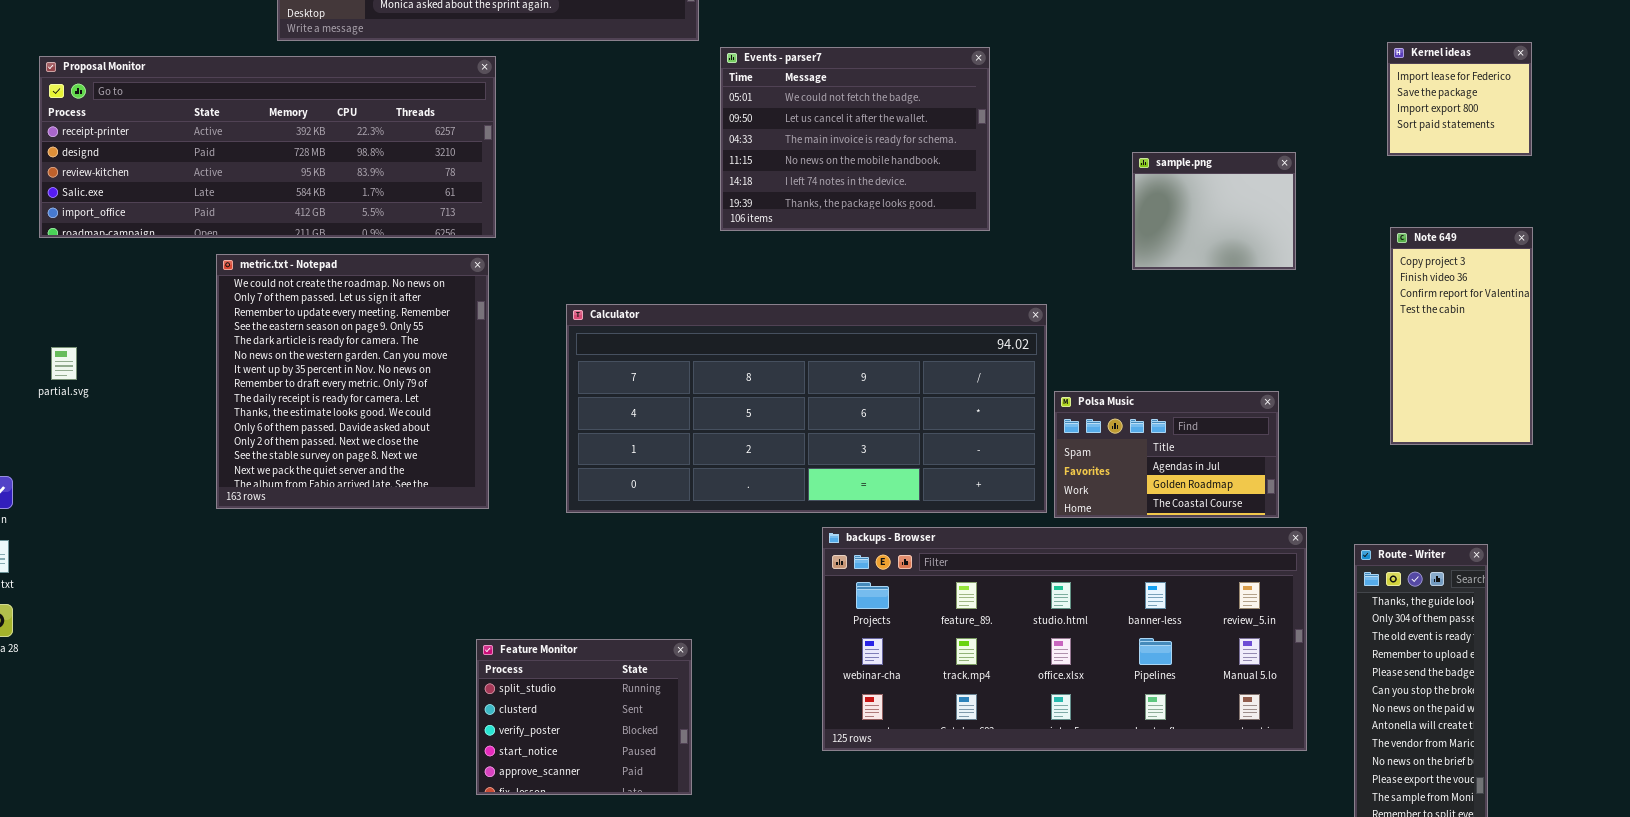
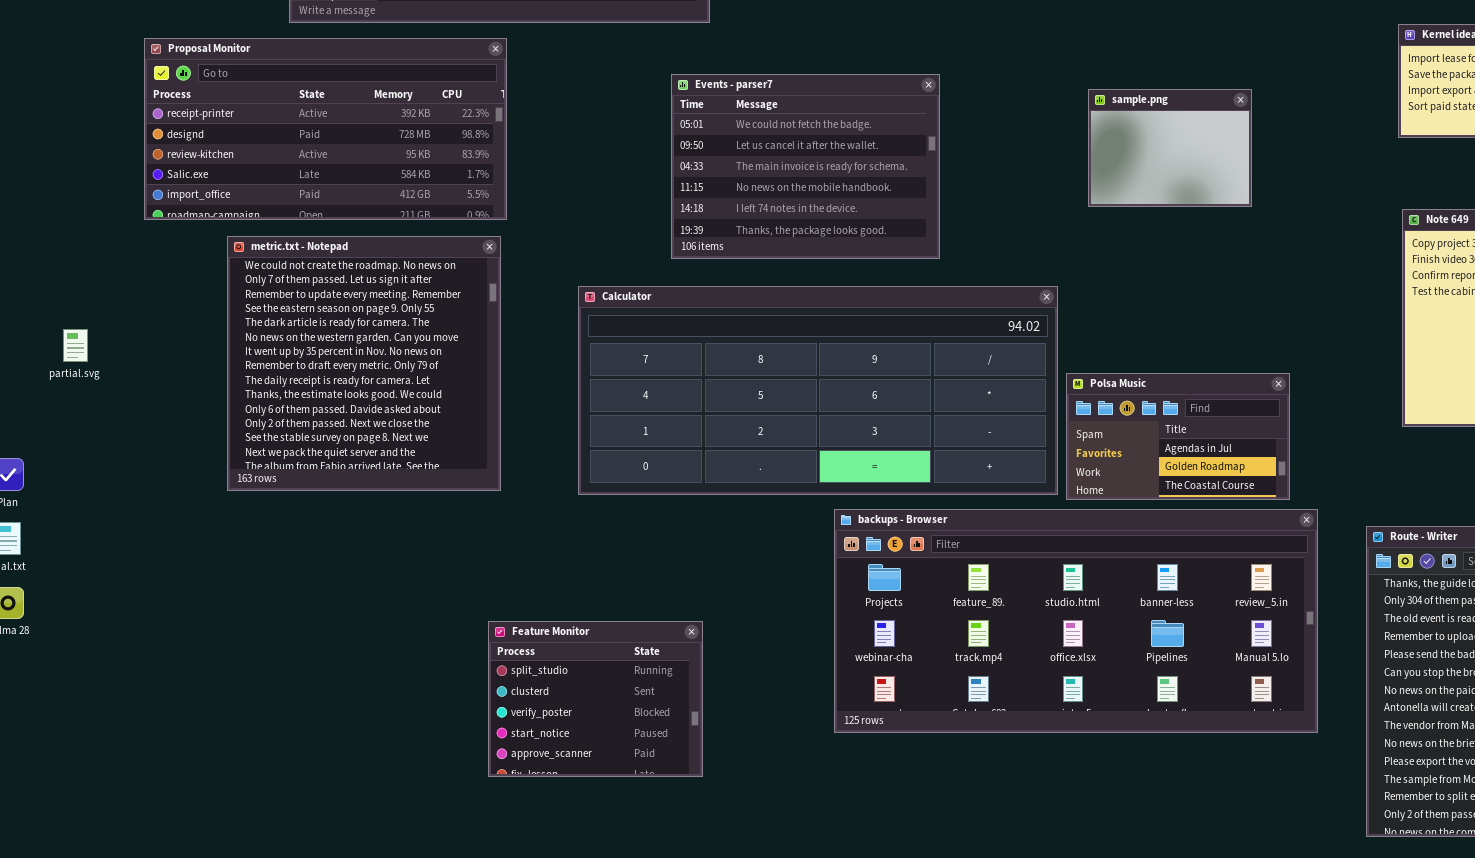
Events - parser7: [720,47,990,231] -> [671,74,940,259], moved
Proposal Monitor: [39,56,496,238] -> [144,38,507,220], resized
sample.png: [1132,152,1296,270] -> [1088,89,1252,207], moved

